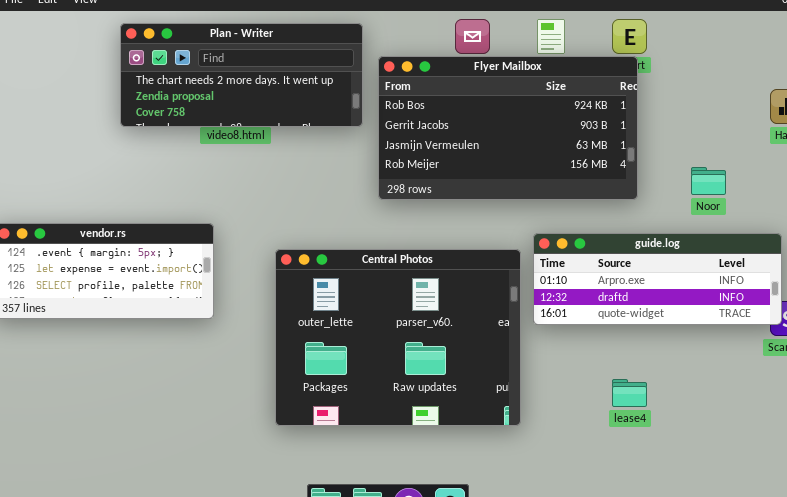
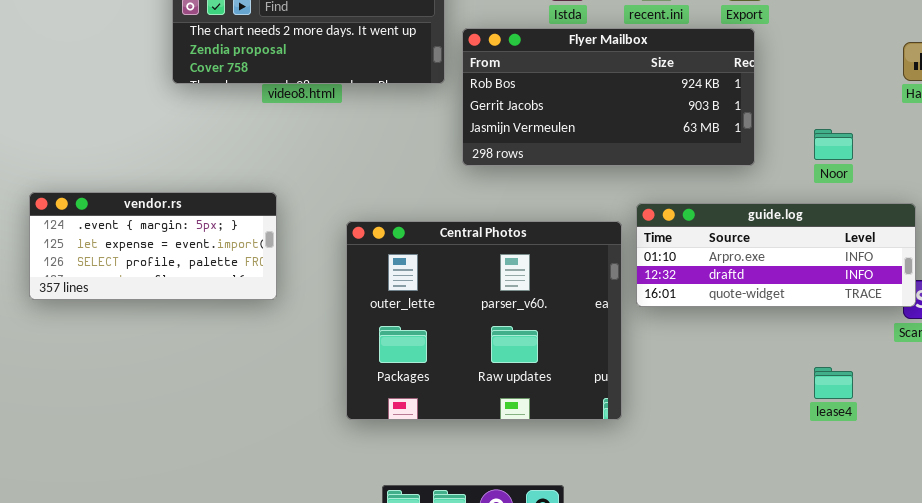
Flyer Mailbox: [378,56,638,200] -> [462,28,755,166], resized
lease4: [612,379,647,407] -> [814,367,853,399], moved

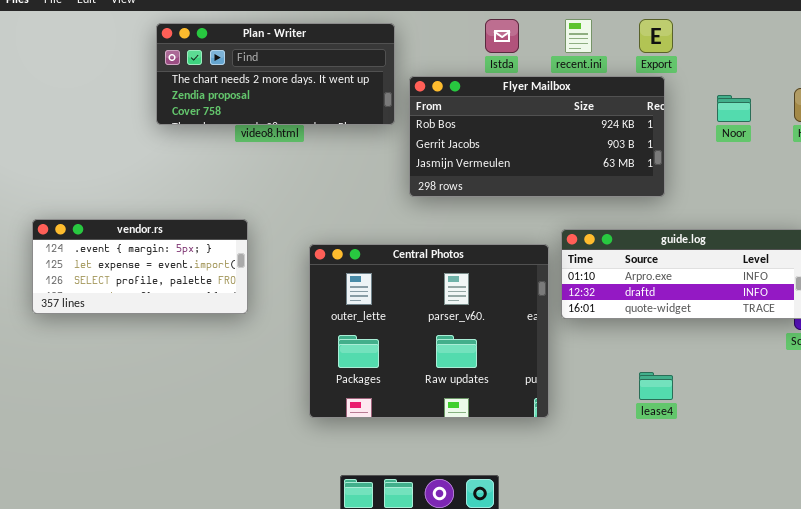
Noor: [814,129,853,160] -> [717,95,751,122], moved
lease4: [814,367,853,399] -> [639,372,673,400], moved

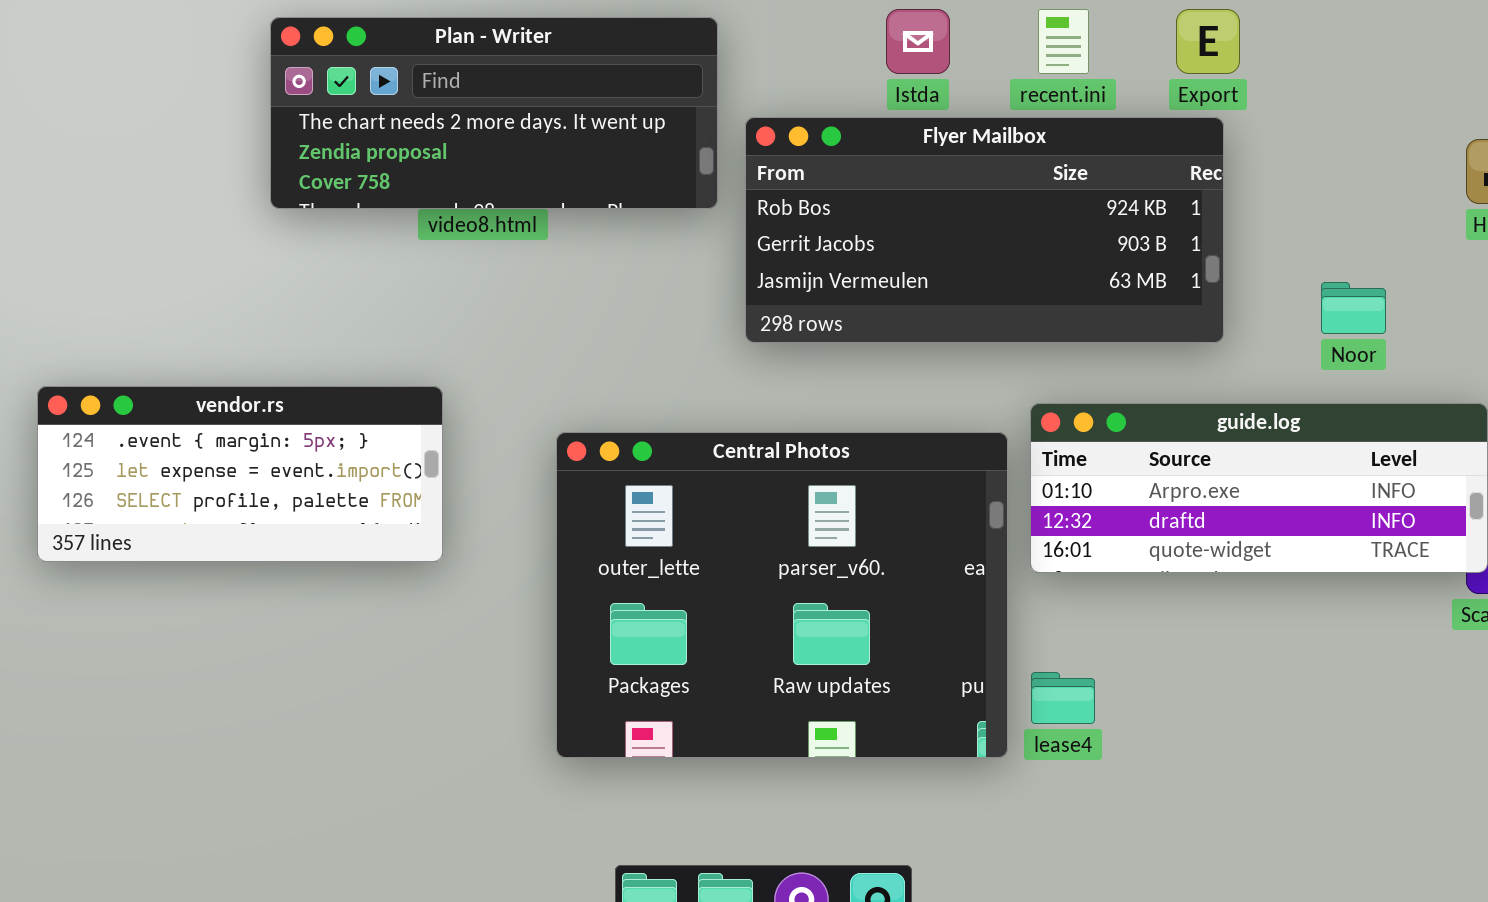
Noor: [717,95,751,122] -> [1321,282,1386,334], moved
lease4: [639,372,673,400] -> [1031,672,1095,724], moved

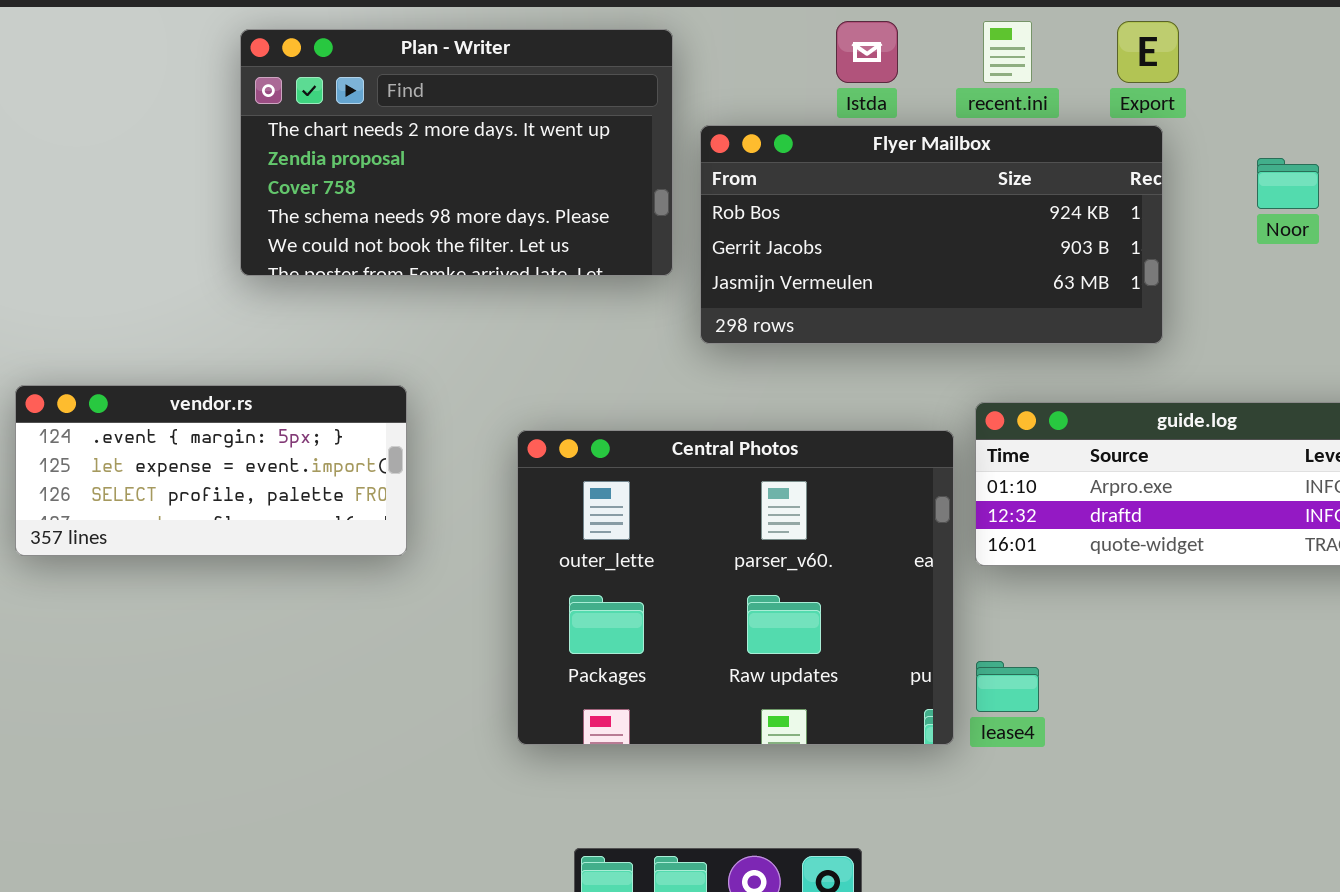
Plan - Writer: [270,17,718,209] -> [240,29,673,276], resized
Noor: [1321,282,1386,334] -> [1257,158,1319,209], moved

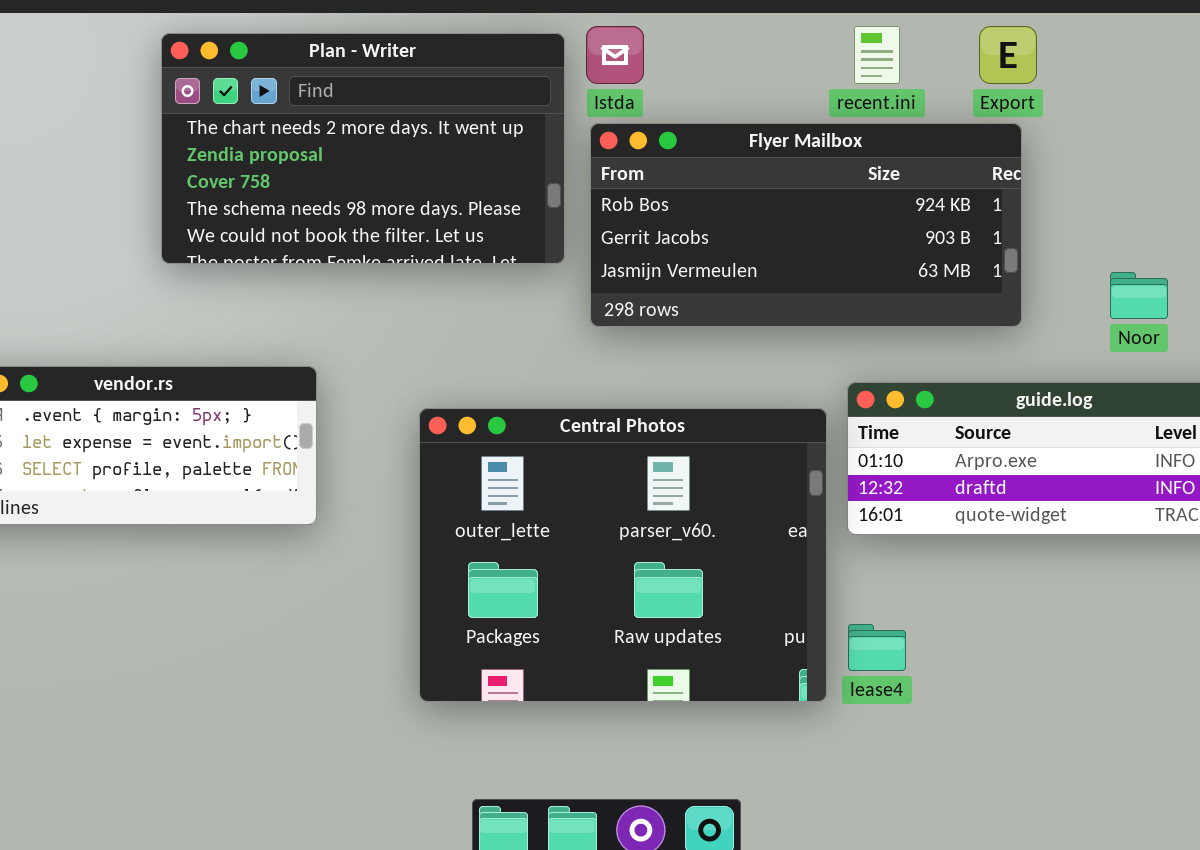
Istda: [836,21,898,83] -> [586,26,644,84], moved
Noor: [1257,158,1319,209] -> [1110,272,1168,319], moved

